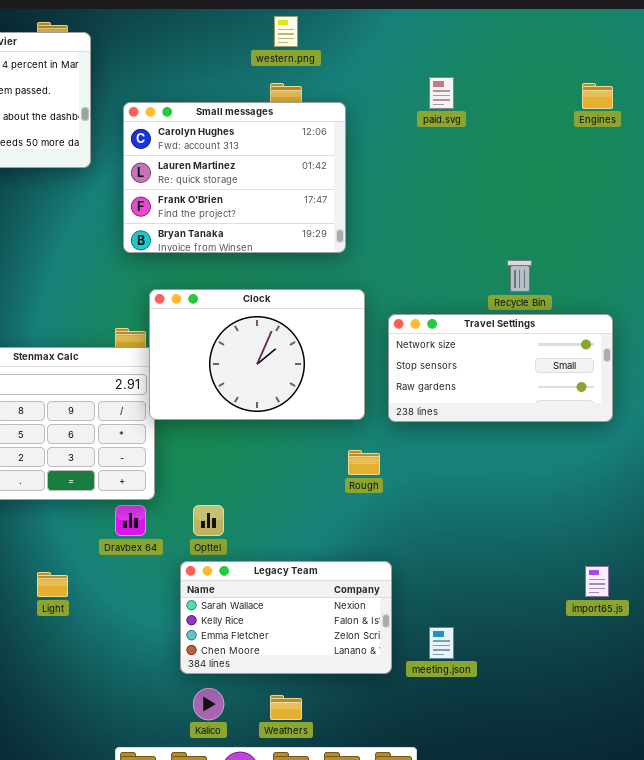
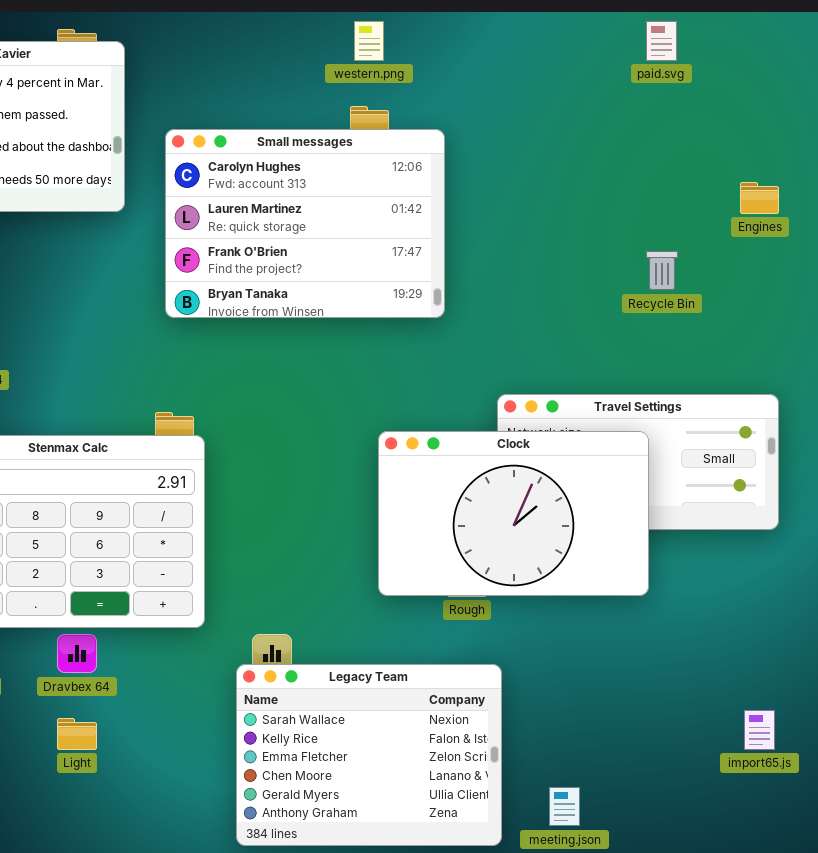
paid.svg: [429,77,454,109] -> [646,21,677,61], moved
Engines: [582,83,613,109] -> [740,182,779,214], moved
Recycle Bin: [507,260,532,292] -> [646,251,678,290], moved
Clock: [149,289,365,420] -> [378,431,649,596], moved
Dravbex 64: [115,505,146,536] -> [57,634,97,673], moved
Legacy Team: [180,561,392,674] -> [236,664,502,846], resized

